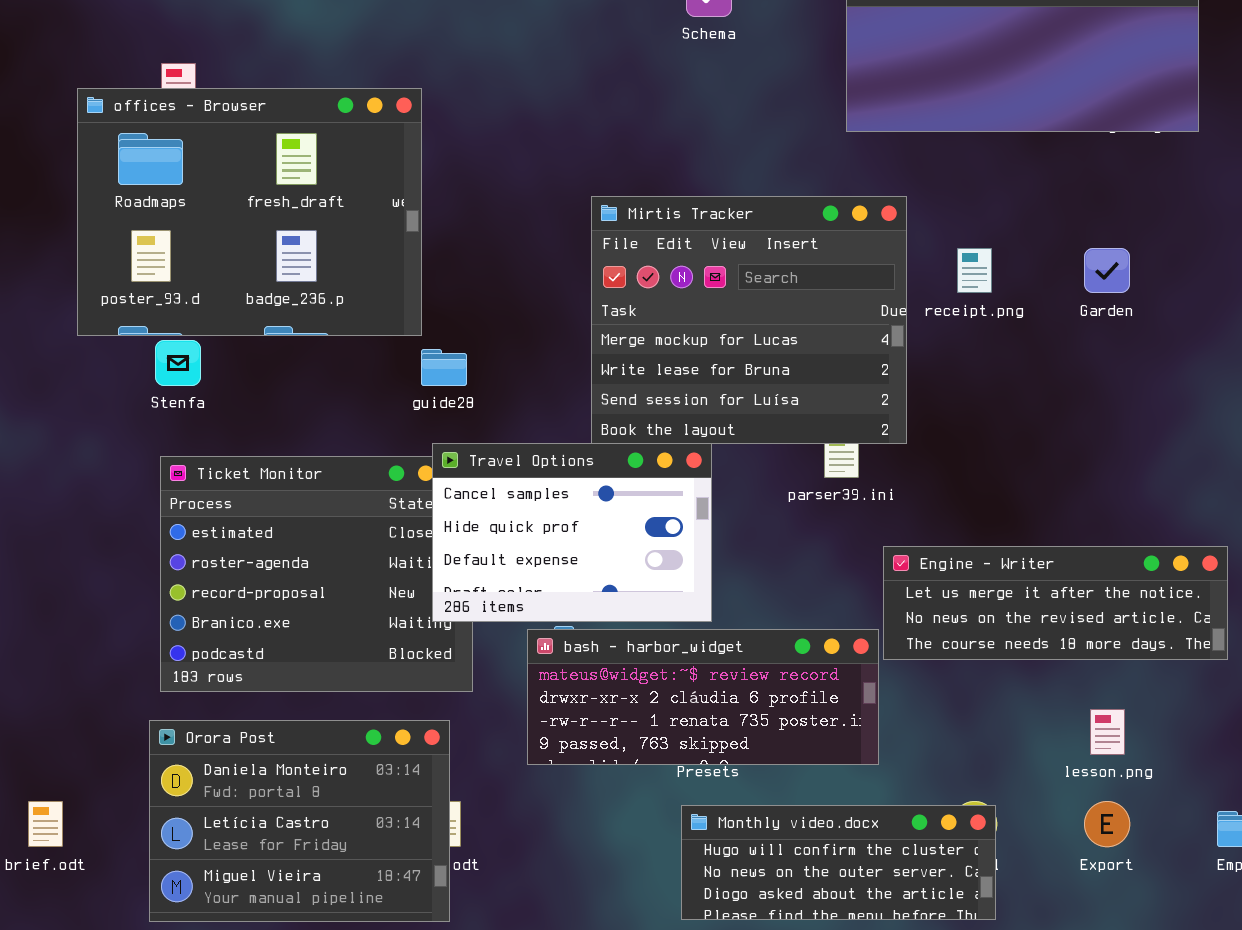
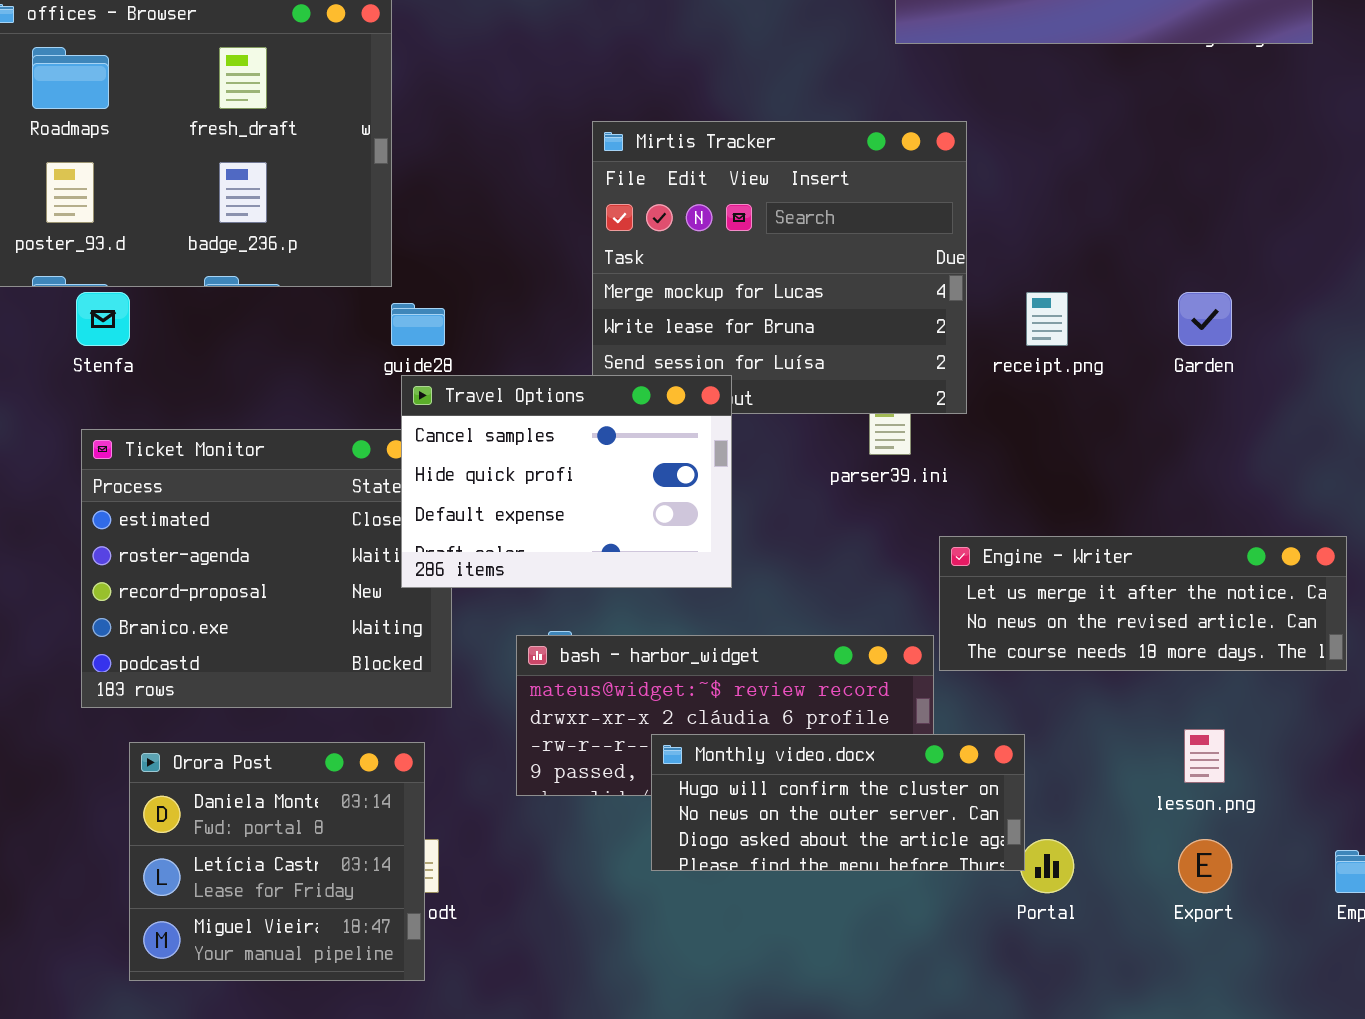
receipt.png: [957,248,992,293] -> [1026,292,1068,346], moved
Garden: [1084,248,1130,293] -> [1178,292,1232,346], moved
Travel Options: [432,443,712,622] -> [401,375,732,588], moved
Orora Post: [149,720,450,922] -> [129,742,425,981], resized
Monthly video.docx: [681,805,996,920] -> [651,734,1025,871], moved

